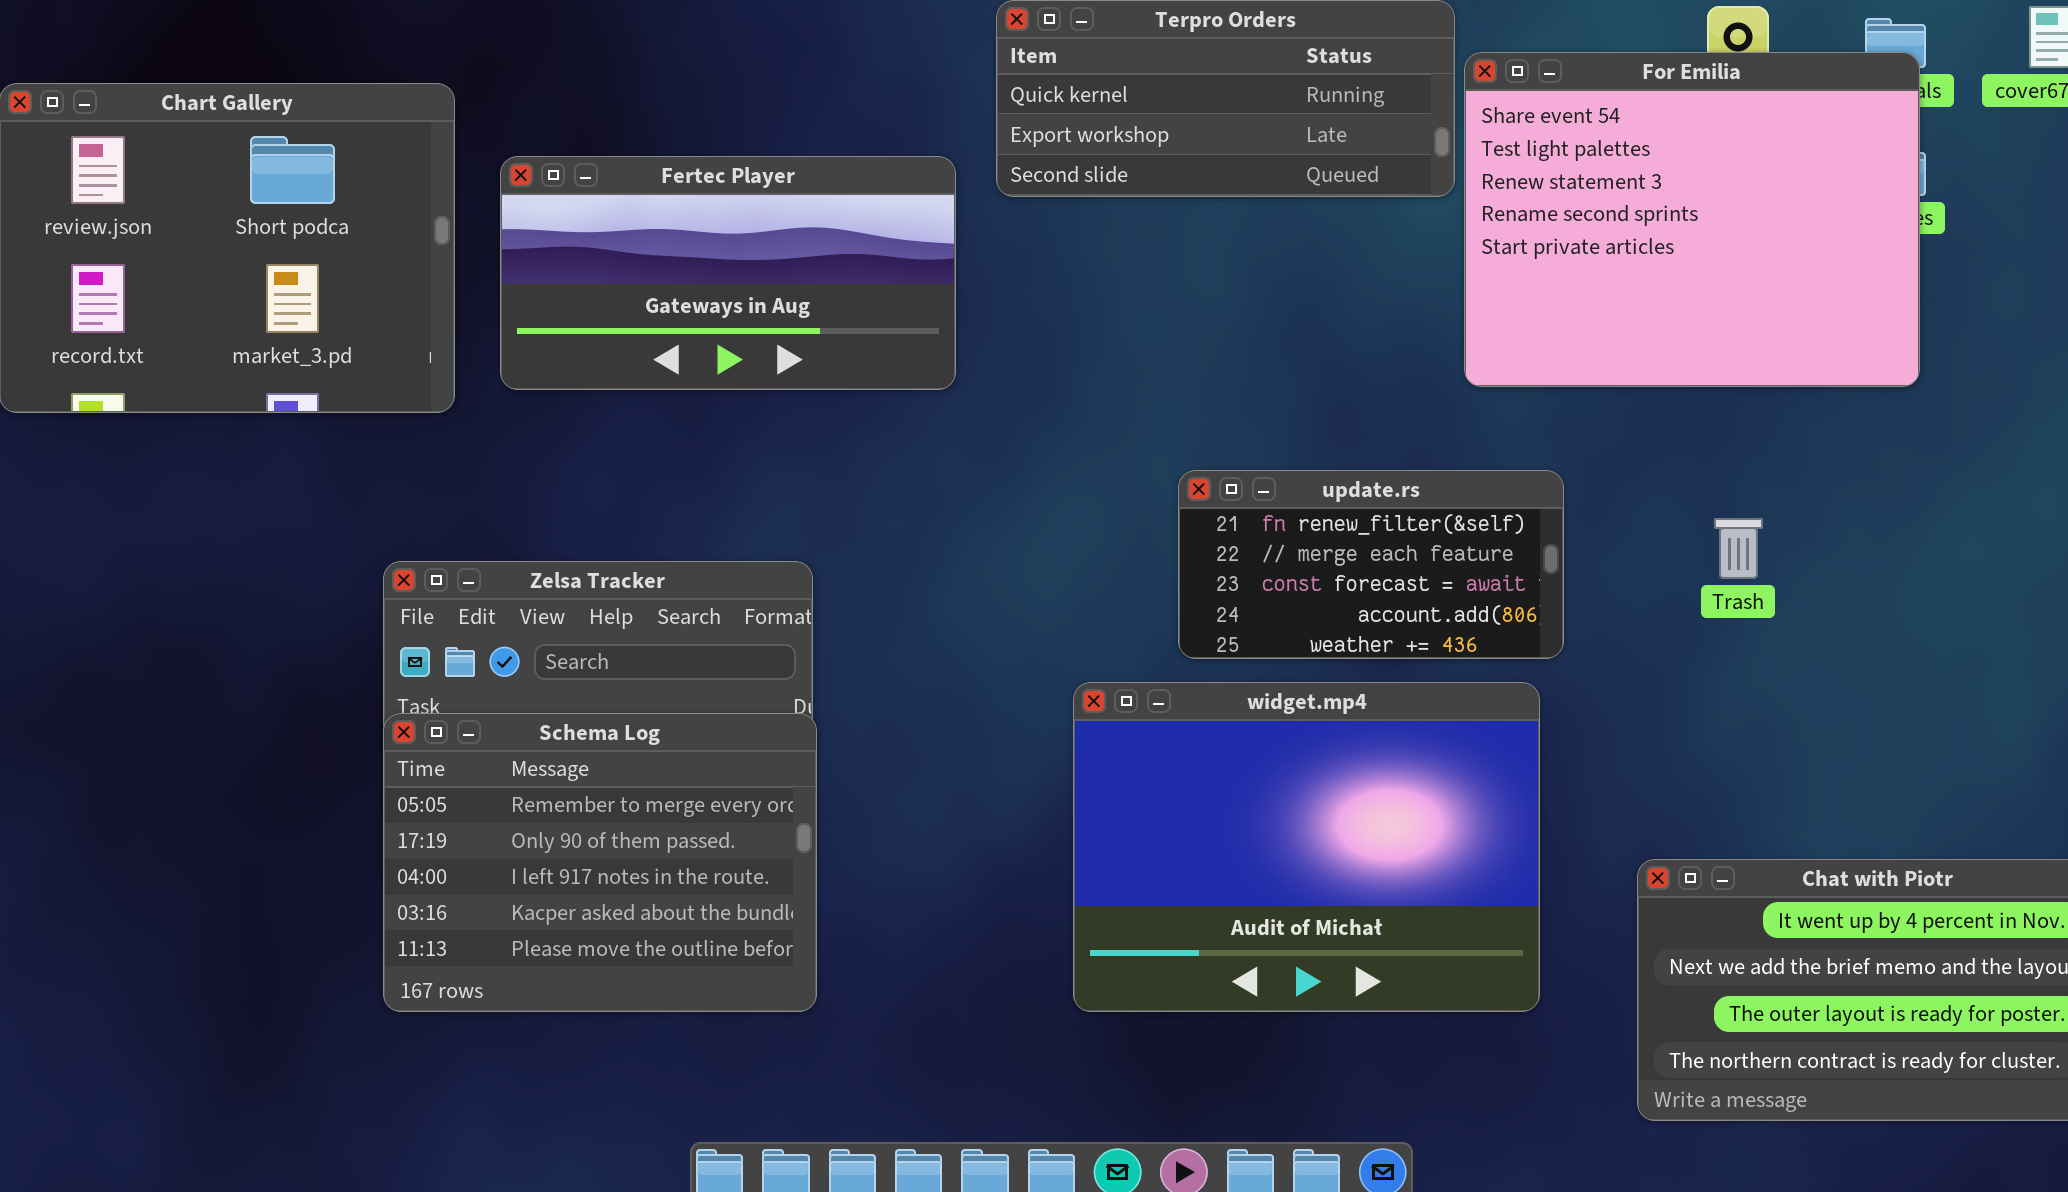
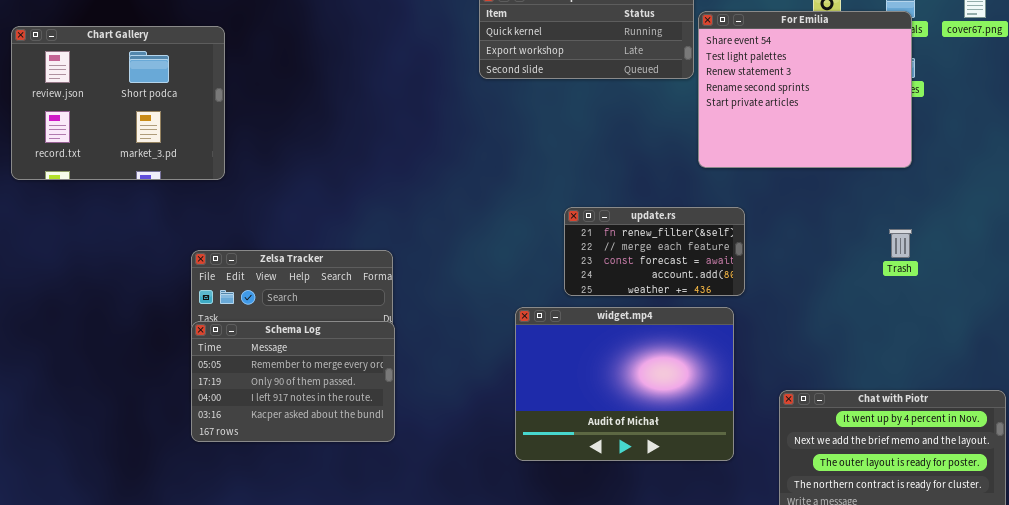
Fertec Player: [500,156,956,390] -> none, closed
Trash: [1714,518,1763,579] -> [889,229,912,258], moved
Schema Log: [383,713,817,1012] -> [191,321,395,442], resized

